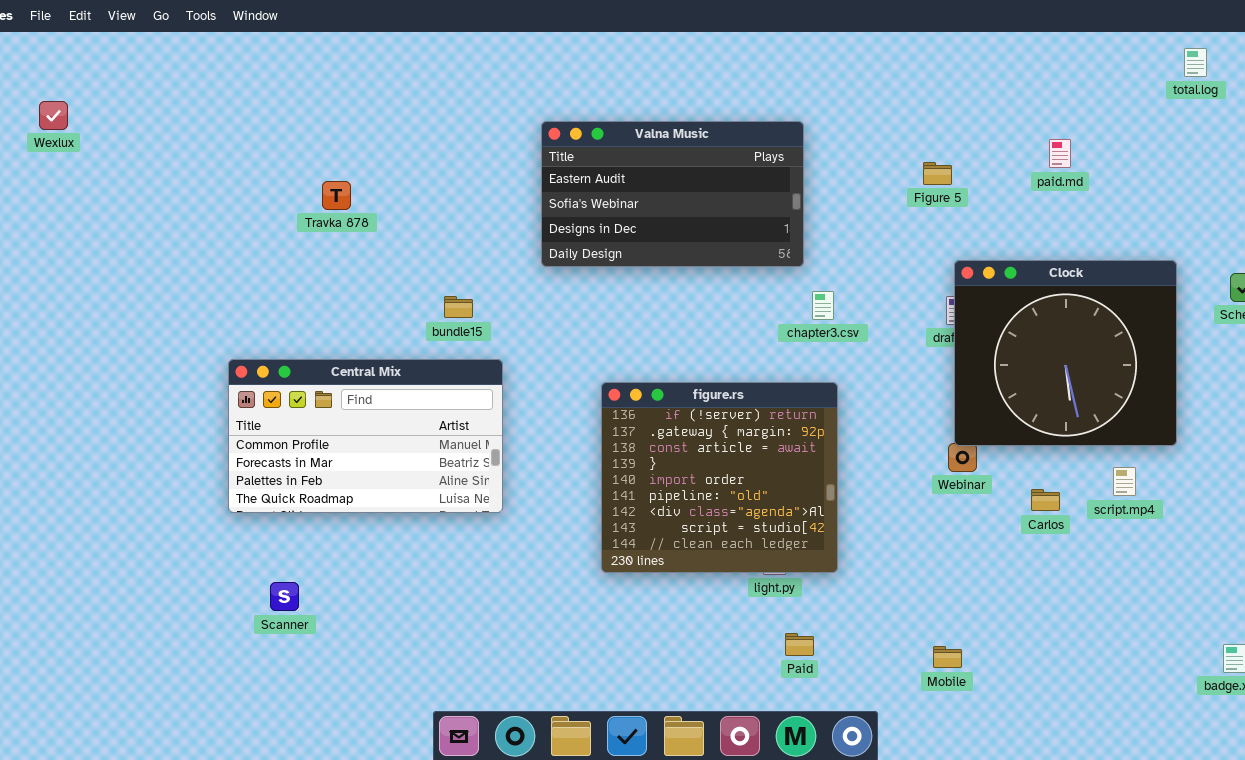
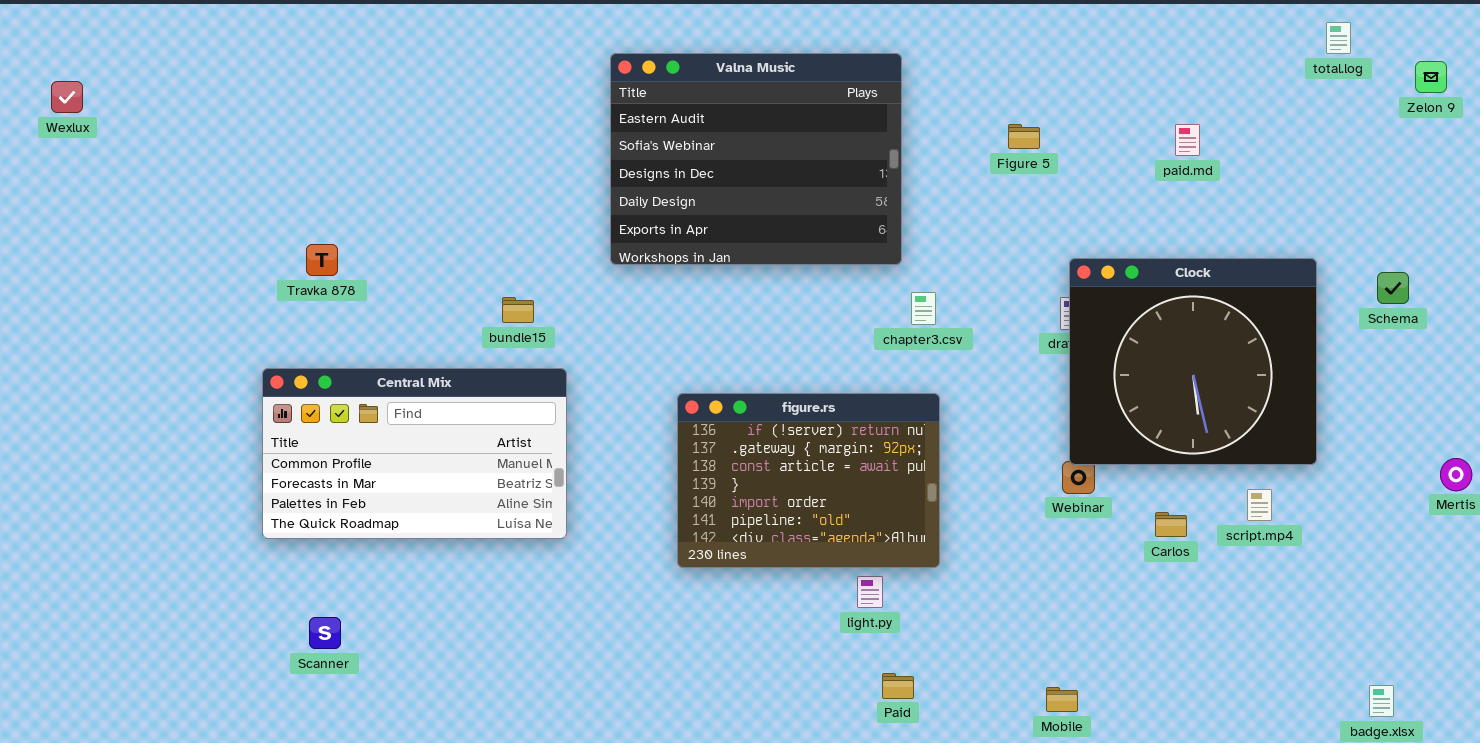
Valna Music: [541,121,804,267] -> [610,53,902,265], resized
Figure 5: [923,162,952,185] -> [1008,124,1040,149], moved
Travka 878: [322,181,351,210] -> [306,244,338,276], moved
figure.rs: [601,382,838,573] -> [677,393,940,568], resized

